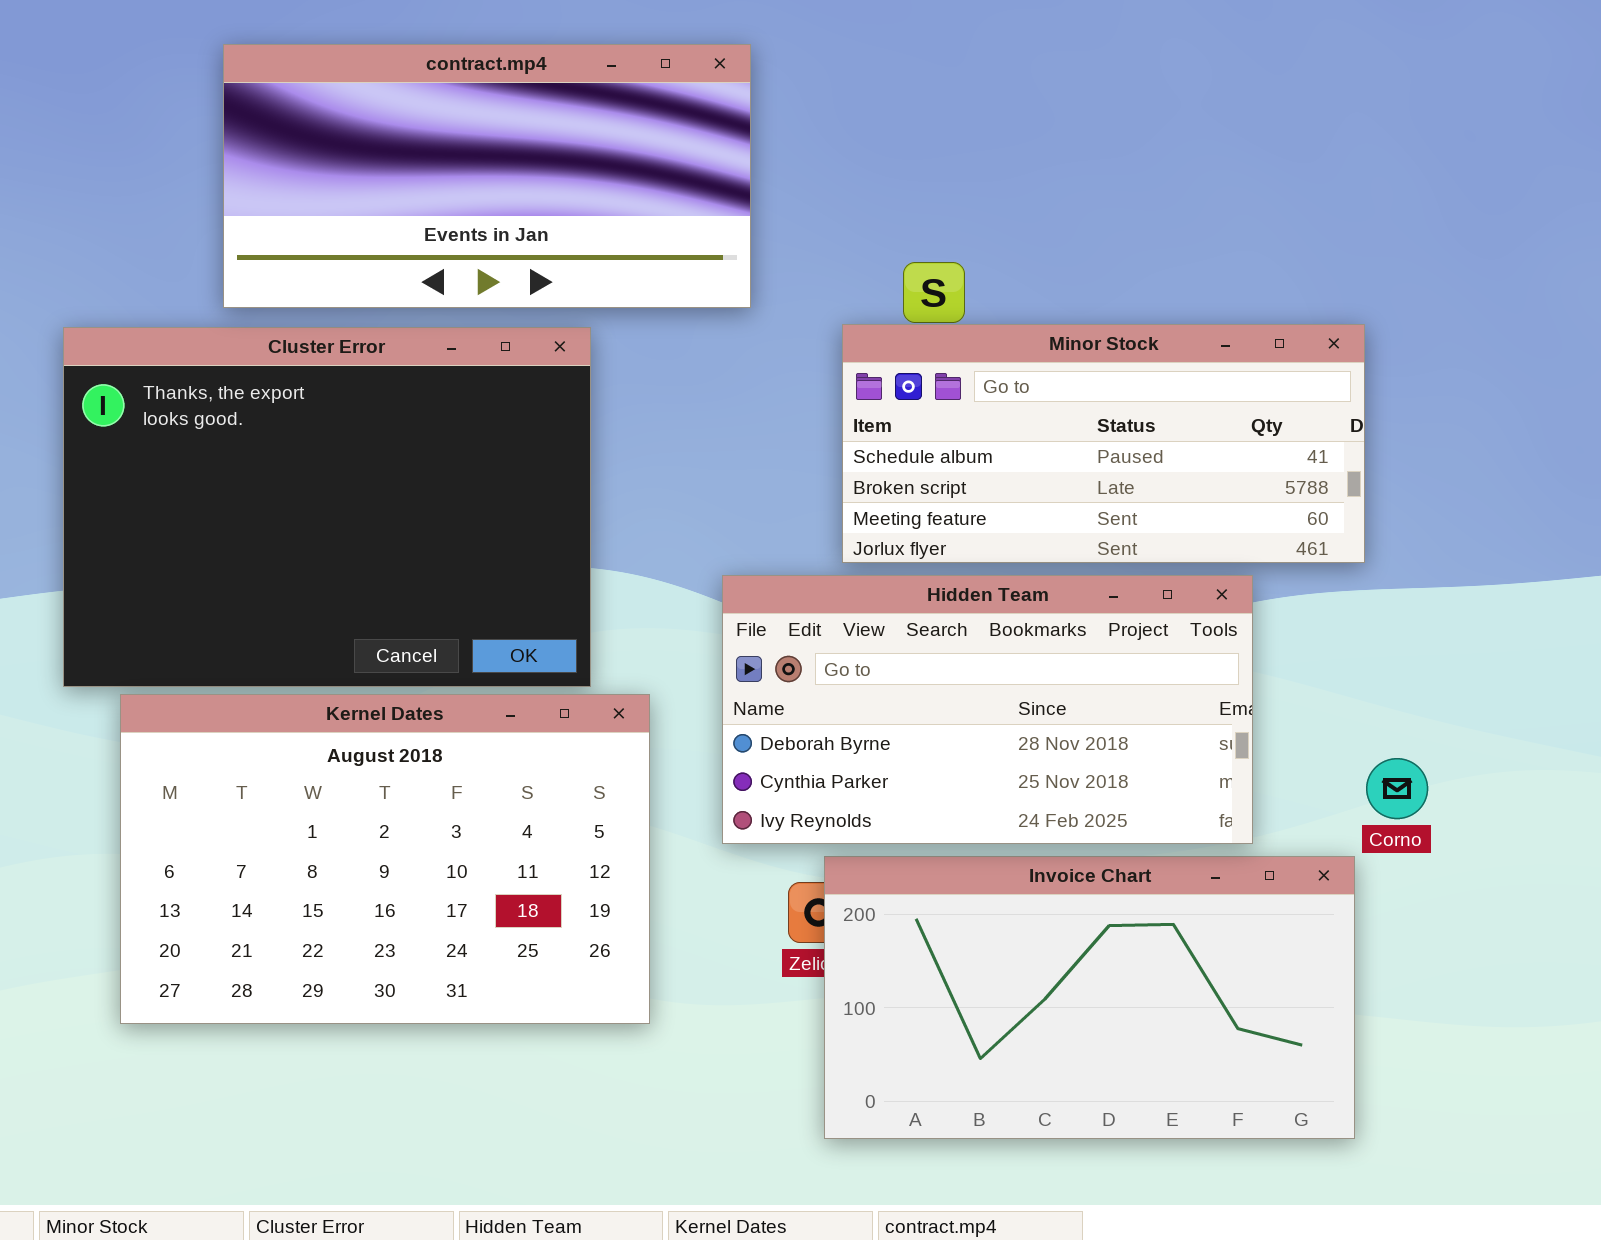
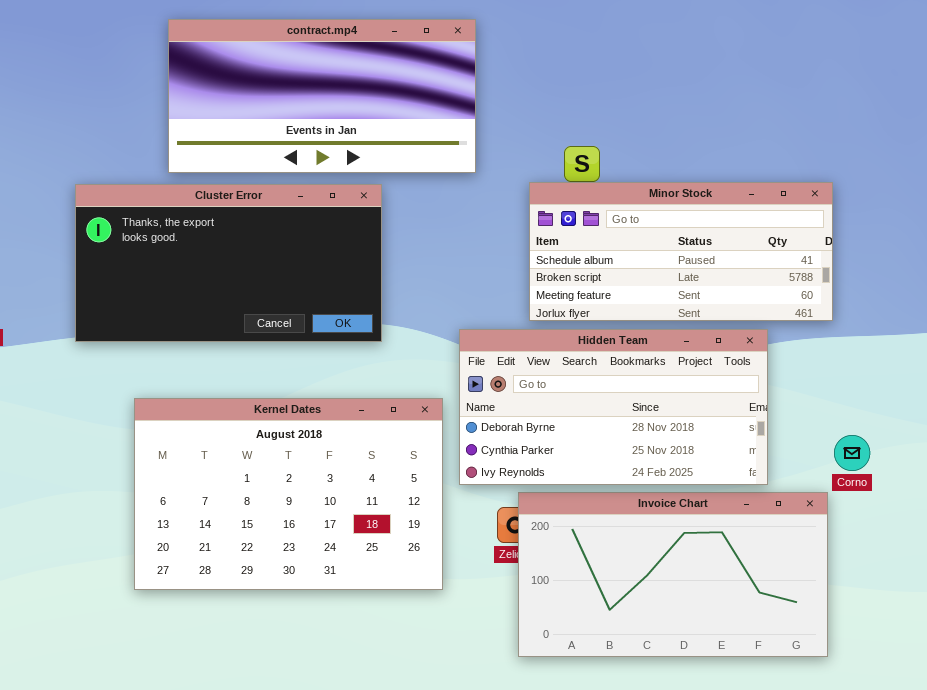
Cluster Error: [63,327,591,687] -> [75,184,382,342], resized
Kernel Dates: [120,694,650,1024] -> [134,398,443,590], moved

